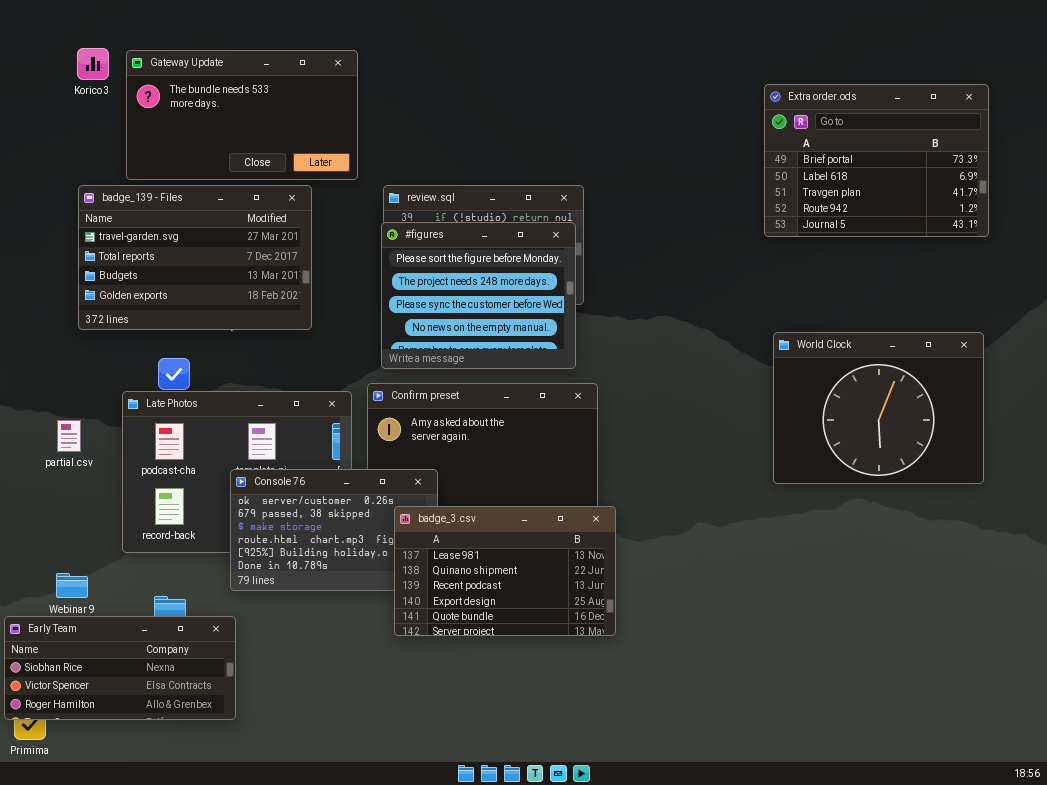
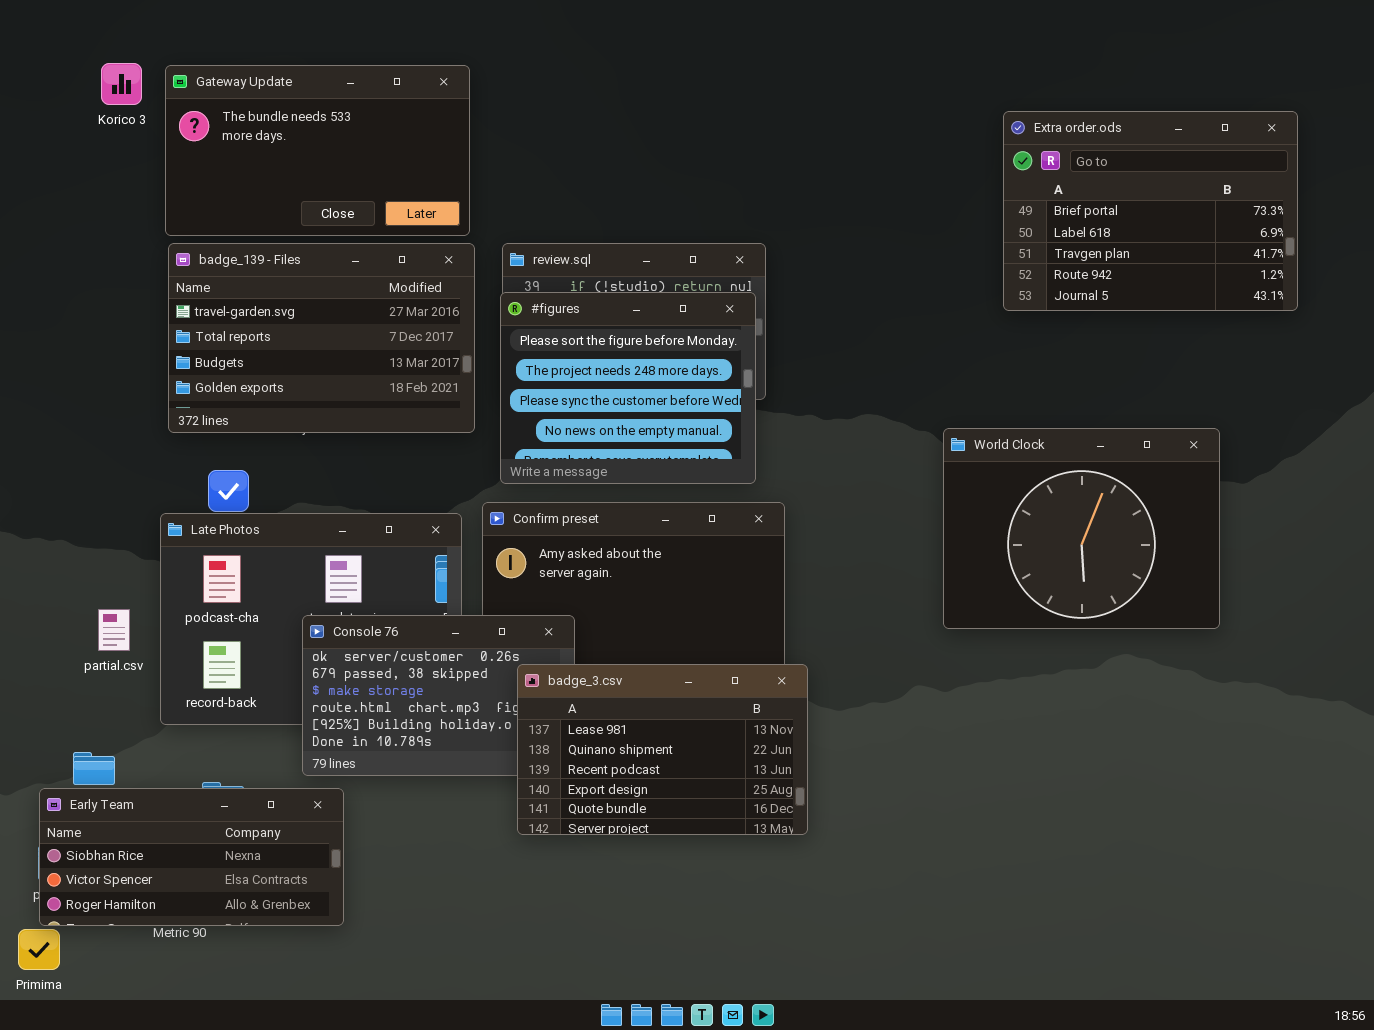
badge_139 - Files: [78,185,312,330] -> [168,243,475,433], moved
World Clock: [773,332,984,484] -> [943,428,1220,629], moved
partial.csv: [57,420,81,452] -> [98,609,130,651], moved
Early Team: [4,616,236,720] -> [39,788,344,926], moved

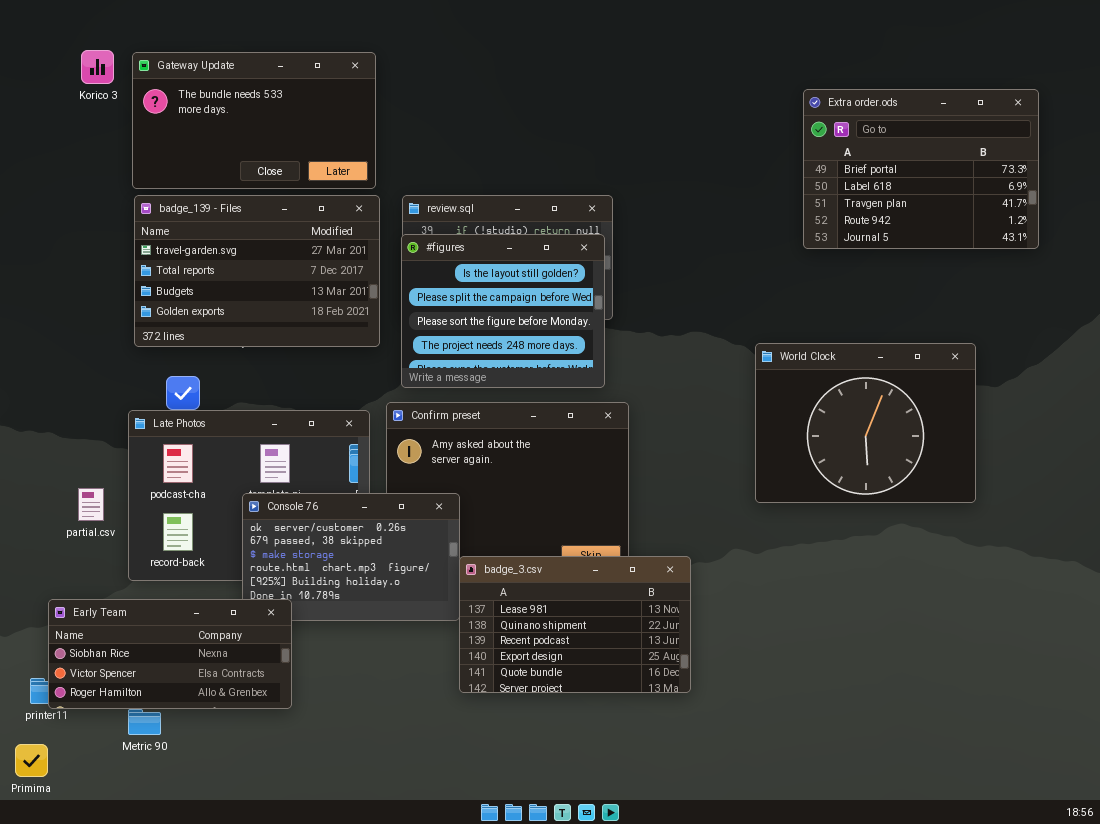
#figures: [500,292,756,484] -> [401,234,605,388], scrolled up 2 rows
badge_3.csv: [517,664,808,835] -> [459,556,691,693], moved
Early Team: [39,788,344,926] -> [48,599,292,709], moved

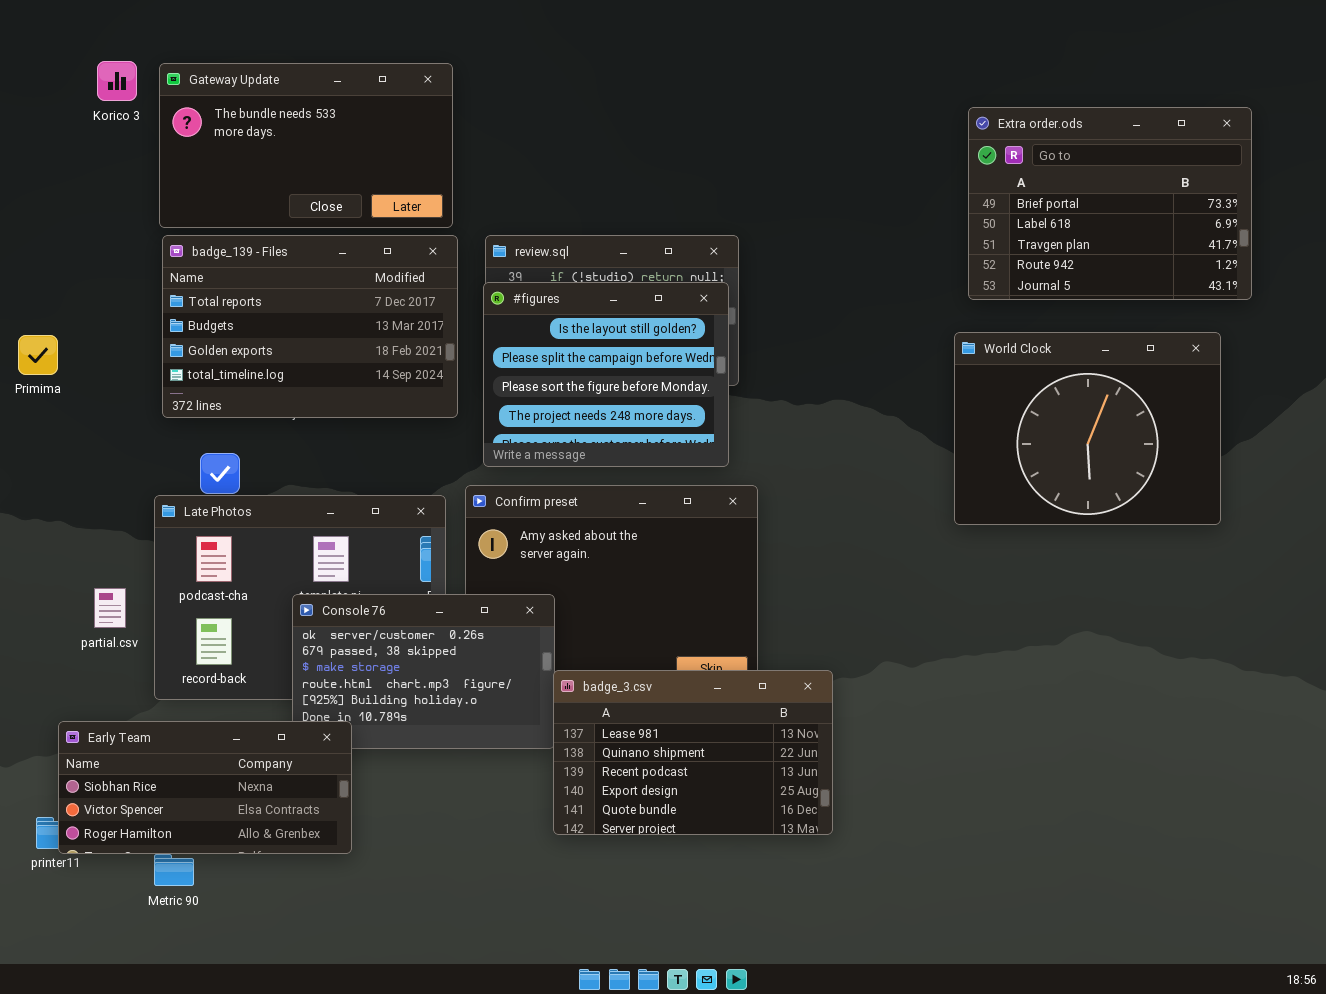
badge_139 - Files: [134,195,380,347] -> [162,235,458,418], scrolled down 1 row
World Clock: [755,343,976,503] -> [954,332,1221,525], moved
Primima: [15,744,48,777] -> [18,335,58,375], moved

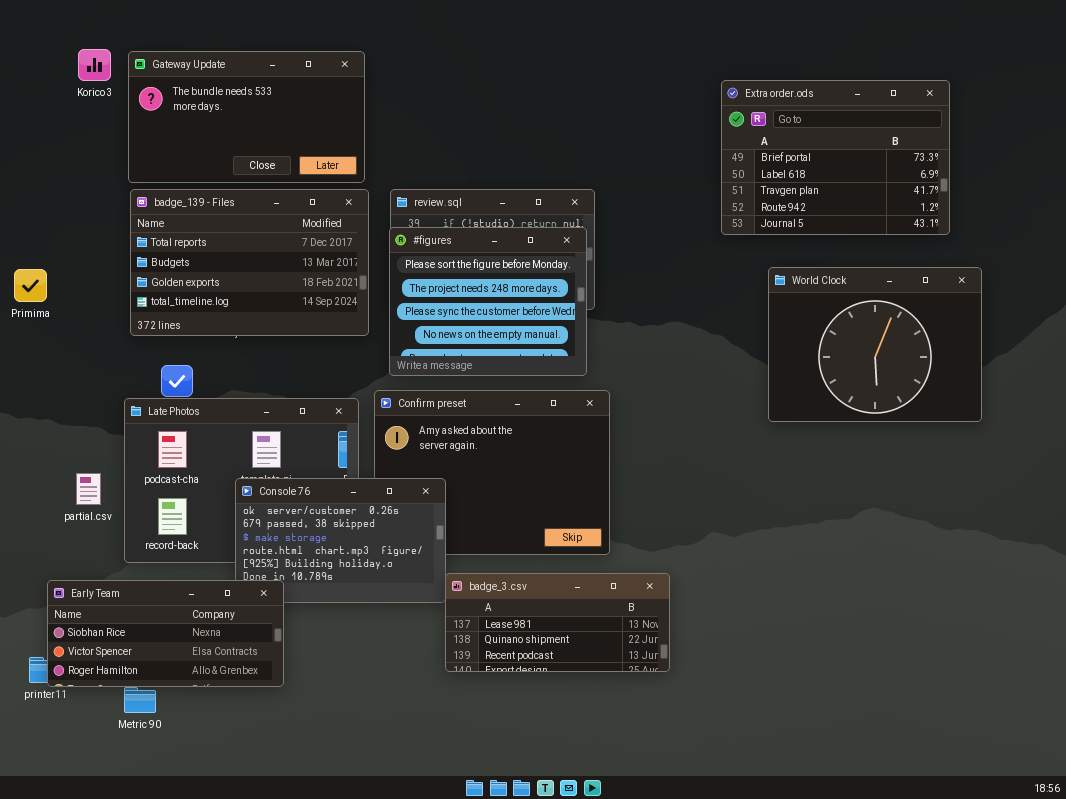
Extra order.ods: [968,107,1252,300] -> [721,80,950,235], moved
#figures: [483,282,729,467] -> [389,227,587,376], scrolled down 2 rows
badge_3.csv: [553,670,833,835] -> [445,573,670,672], resized

